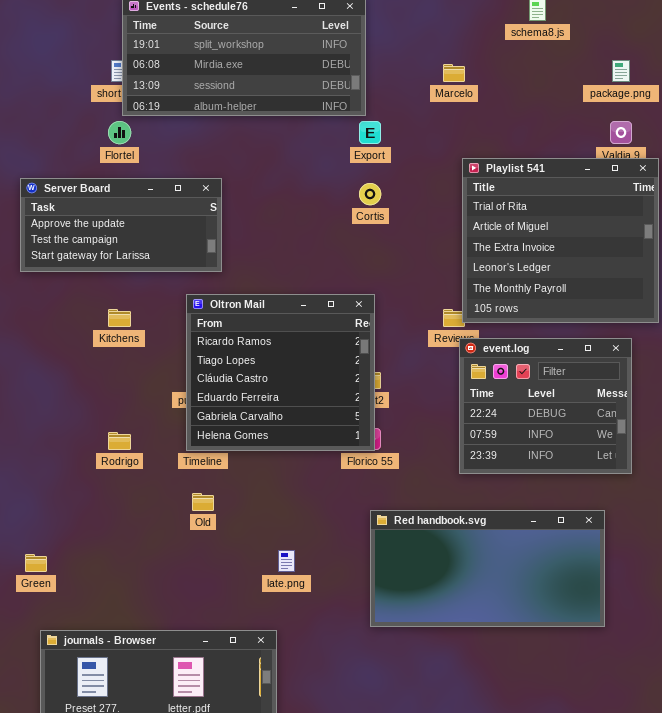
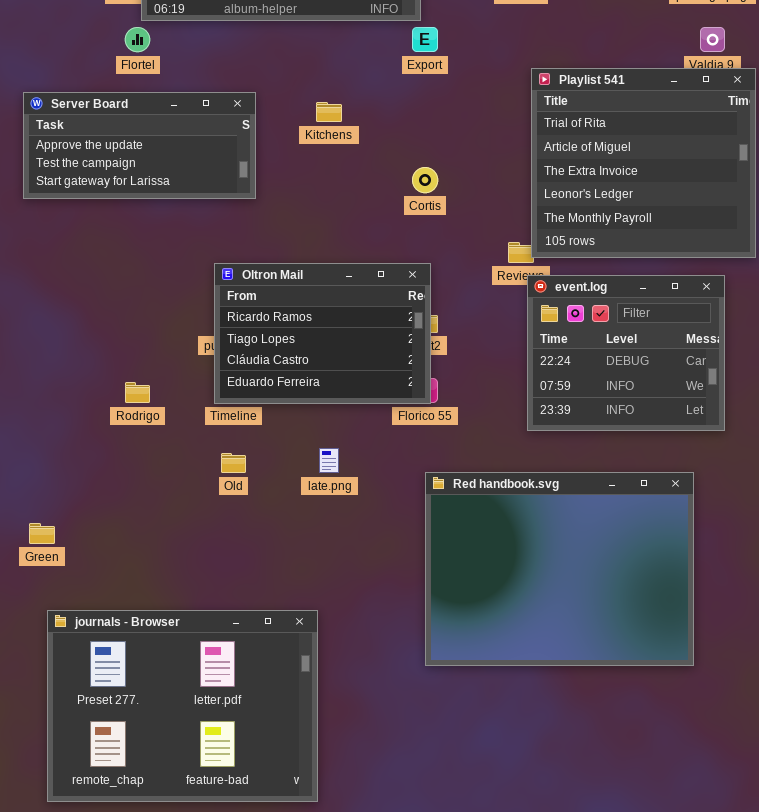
Cortis: [359,183,381,205] -> [412,167,438,193], moved
Oltron Mail: [186,294,375,451] -> [214,263,431,404], resized
Kitchens: [108,309,131,327] -> [316,102,342,122], moved
Red handbook.svg: [370,510,605,627] -> [425,472,694,666], resized
late.png: [278,550,295,572] -> [319,448,339,473], moved

